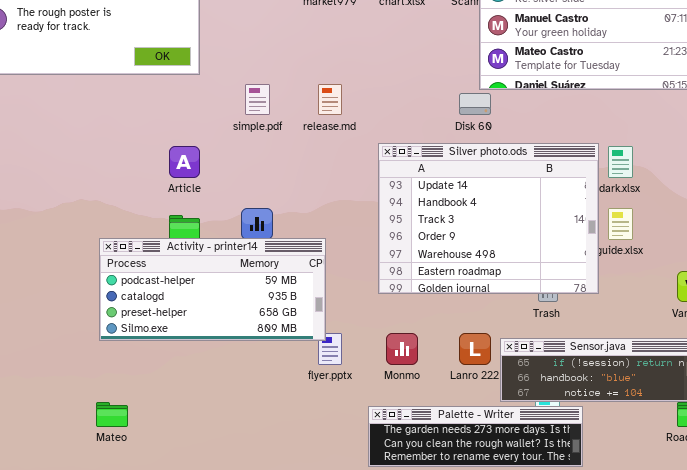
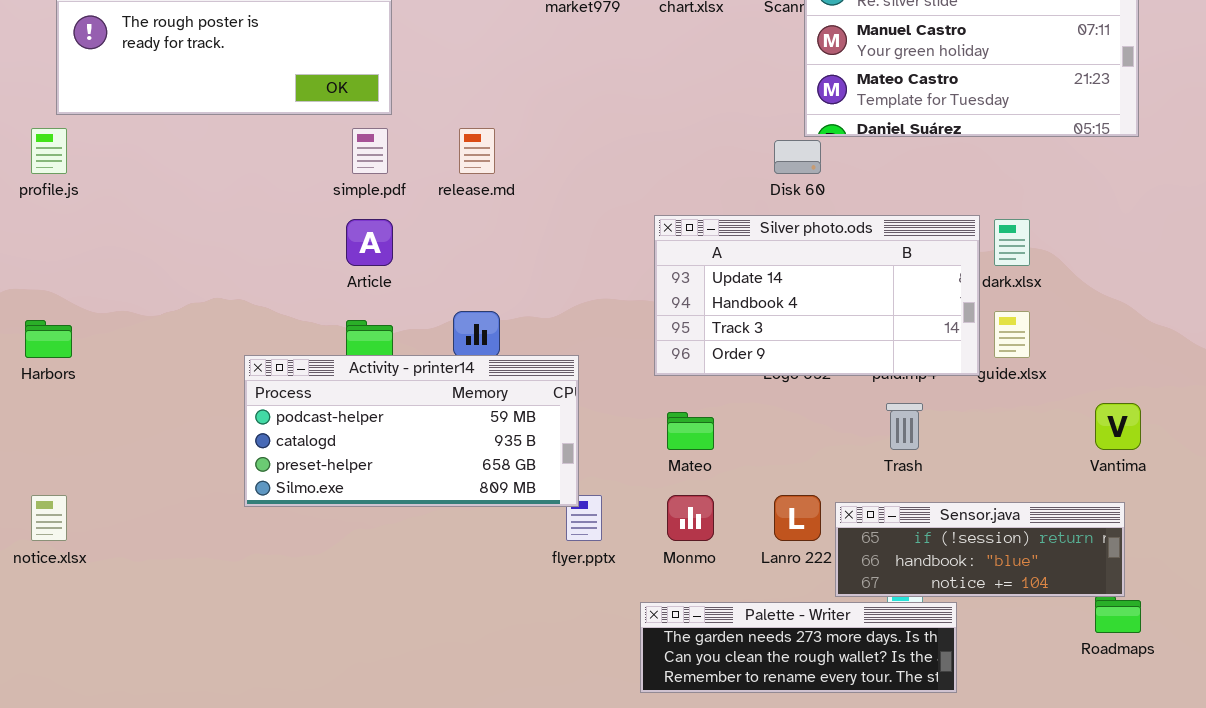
simple.pdf: [245,84,270,115] -> [352,128,388,174], moved
release.md: [318,84,342,115] -> [459,128,495,174], moved
Silver photo.ods: [378,143,599,294] -> [654,215,980,376], resized
Mateo: [96,402,128,427] -> [667,412,714,450], moved

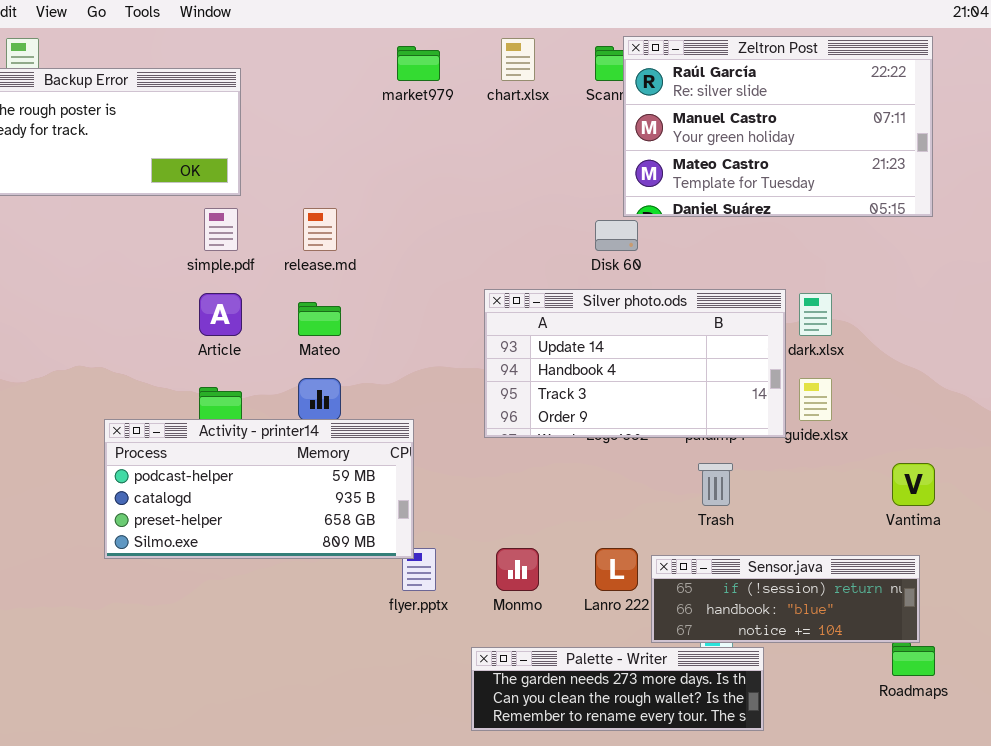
Mateo: [667,412,714,450] -> [298,302,341,336], moved

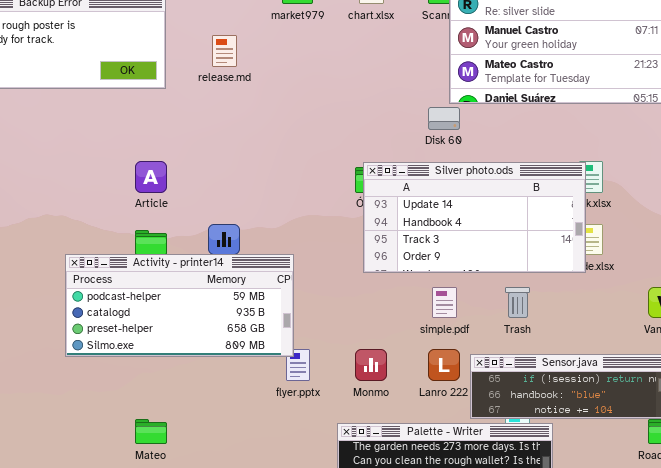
simple.pdf: [204,208,238,251] -> [432,287,457,318], moved
release.md: [303,208,337,251] -> [212,35,237,67], moved
Silver photo.ods: [484,289,786,438] -> [363,162,586,273], moved
Mateo: [298,302,341,336] -> [135,419,167,444], moved

